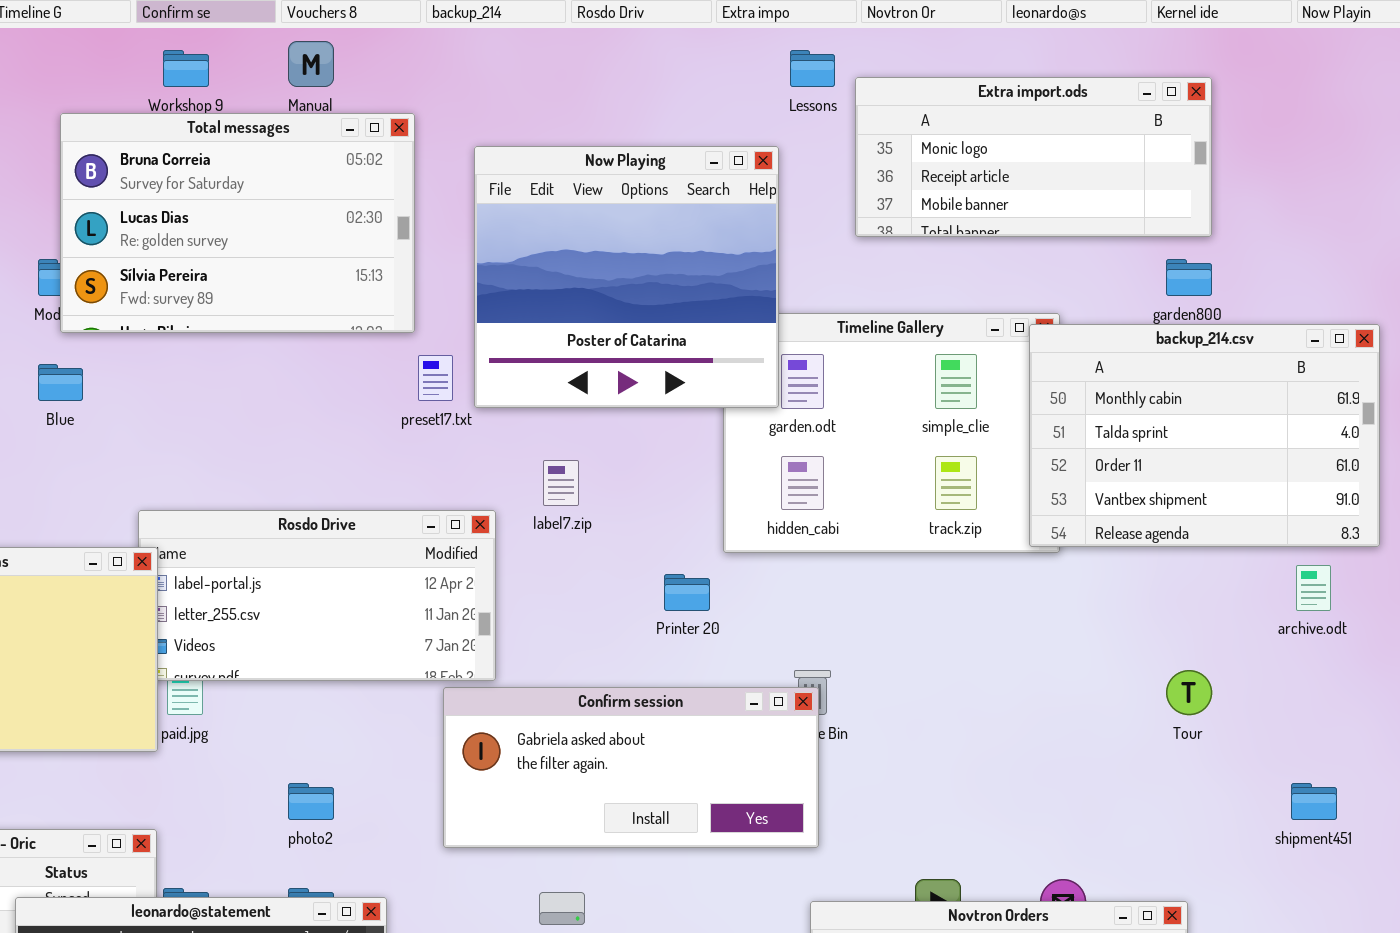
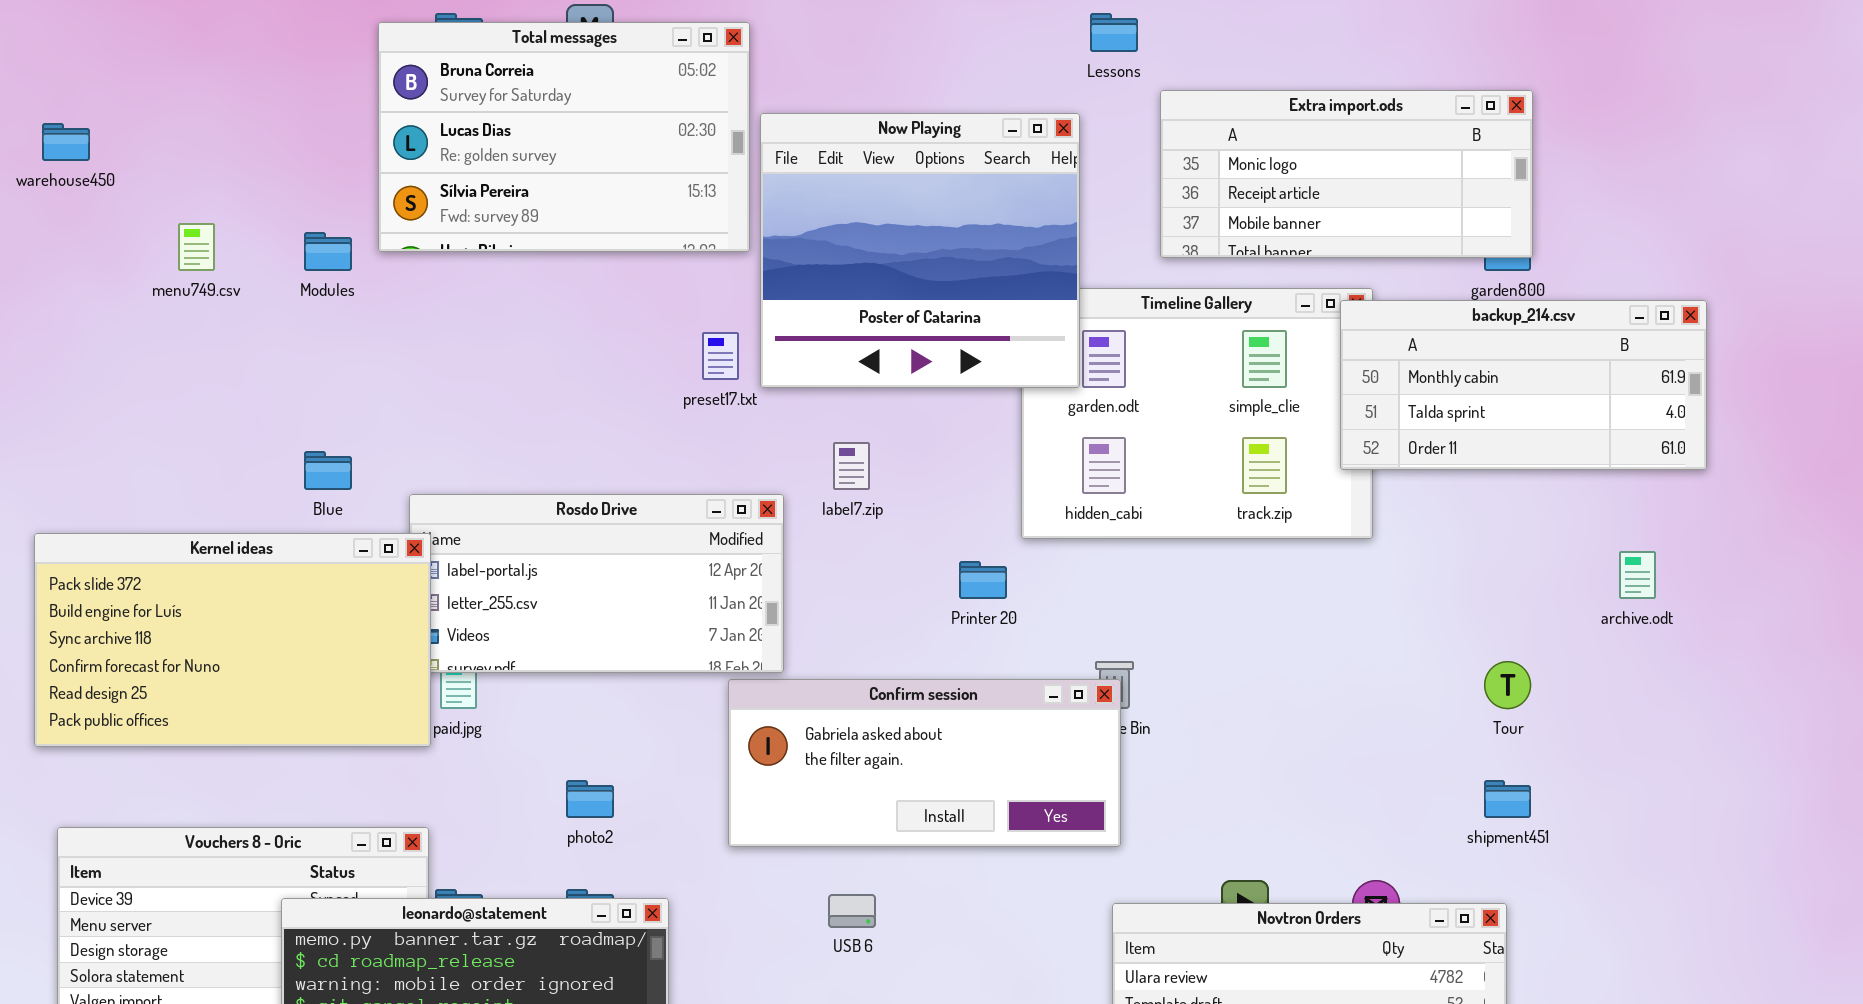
Extra import.ods: [855,77,1212,237] -> [1160,90,1533,258], moved
Total messages: [60,113,415,333] -> [378,22,750,252], moved
backup_214.csv: [1029,324,1380,547] -> [1340,300,1707,470], resized
Blue: [38,364,83,401] -> [304,451,352,490], moved
shipment451: [1291,783,1337,820] -> [1484,780,1531,818], moved

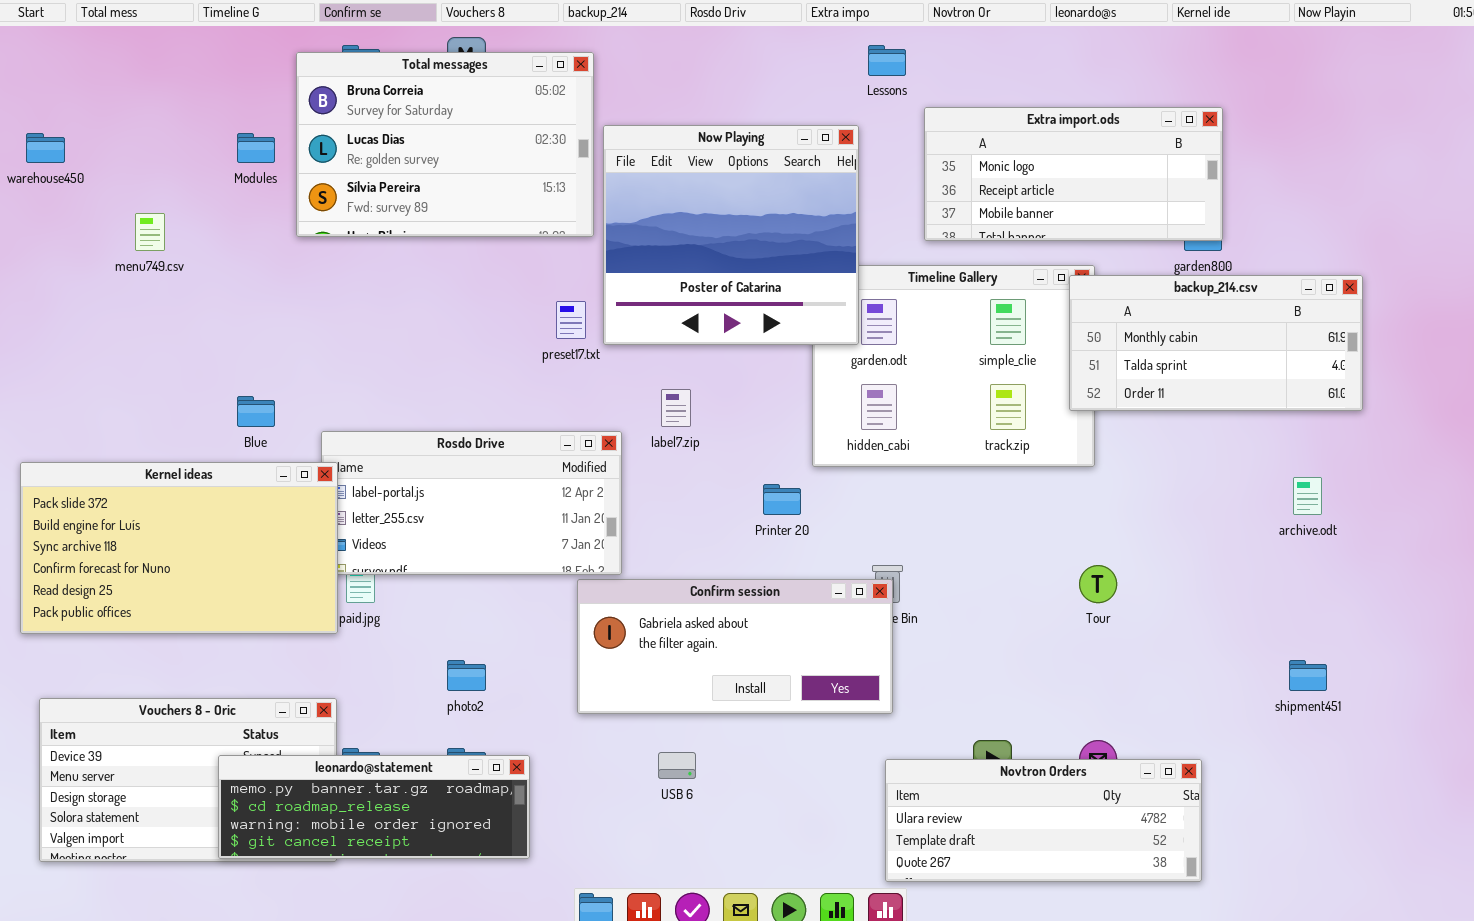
Modules: [304,232,352,271] -> [237,133,275,163], moved
Tour: [1484,661,1531,709] -> [1079,565,1117,603], moved
shipment451: [1484,780,1531,818] -> [1289,660,1327,691], moved

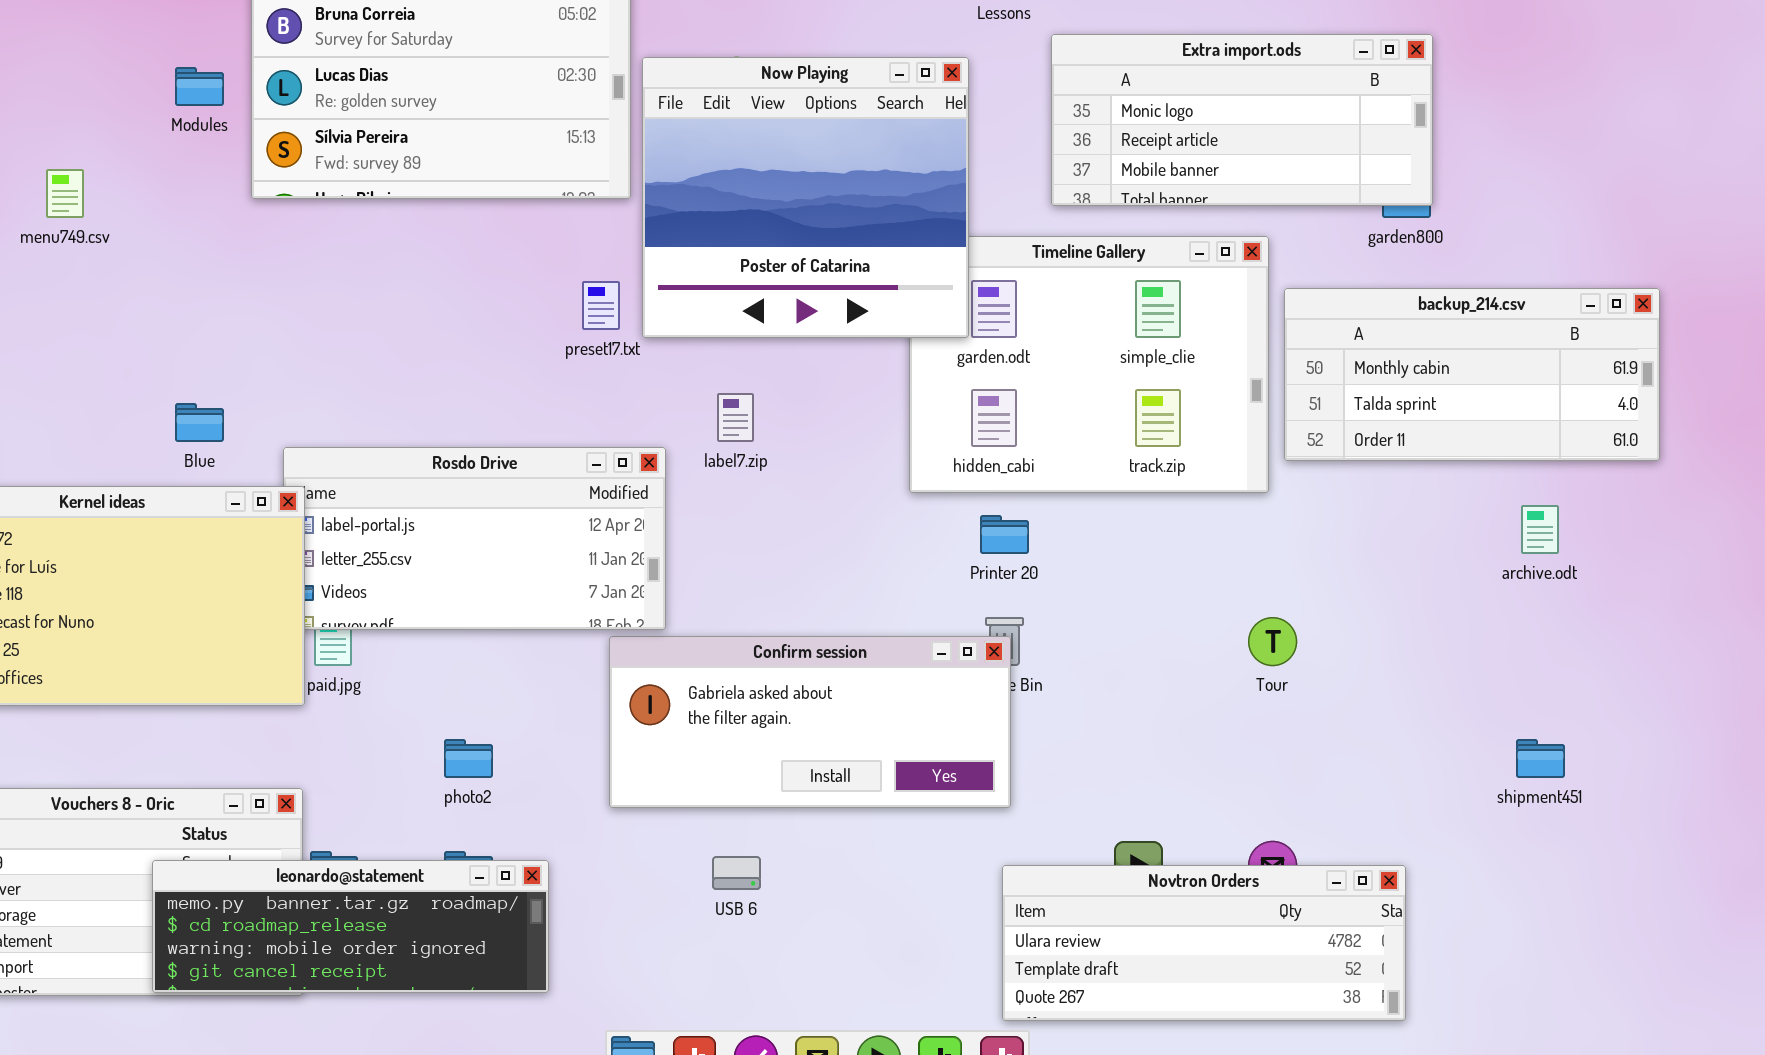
backup_214.csv: [1069,275,1363,411] -> [1284,288,1660,461], moved
Printer 20: [763,484,801,515] -> [980,515,1029,554], moved

